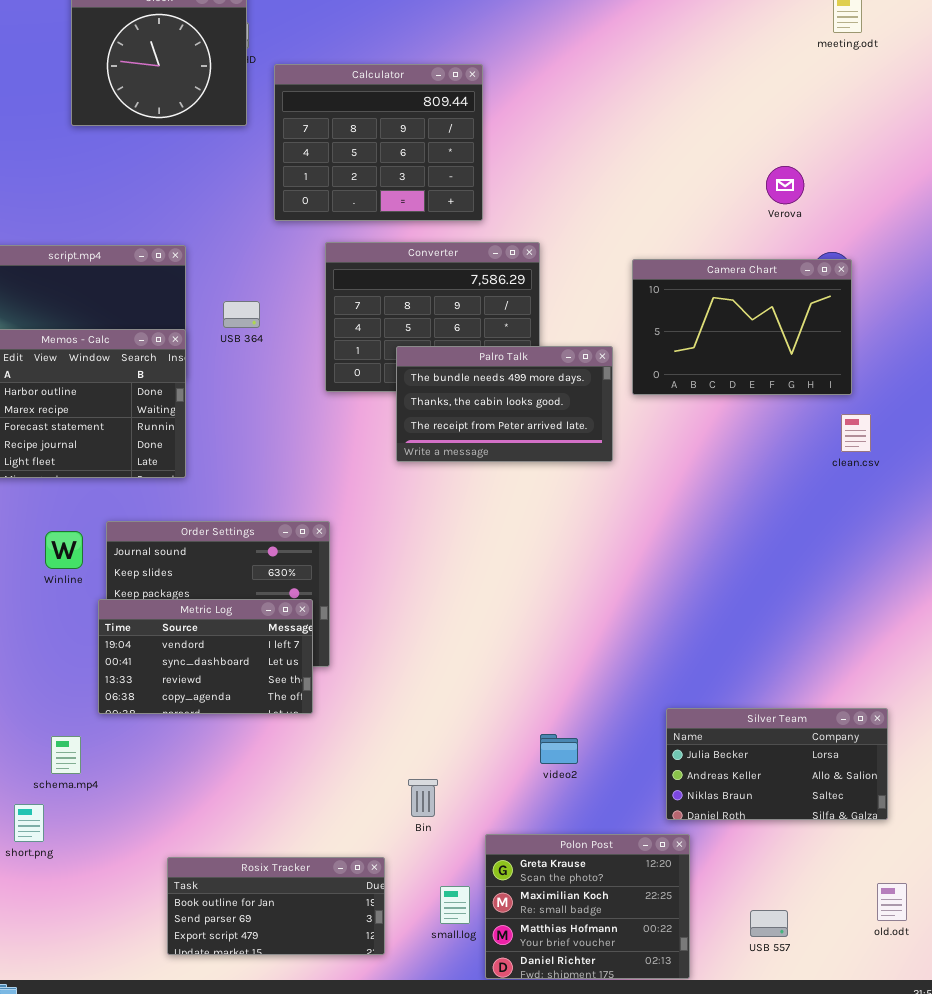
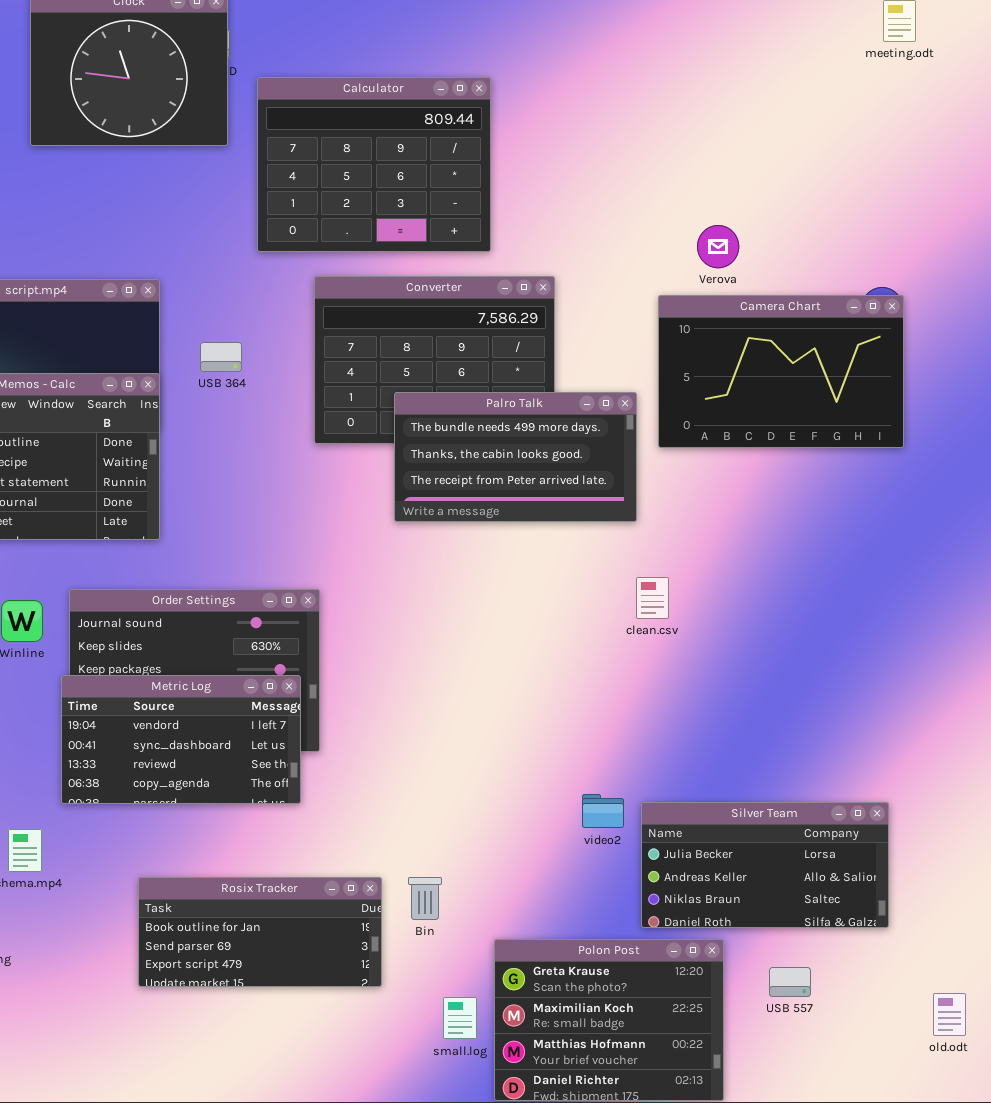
Verova: [766,166,804,204] -> [697,225,739,268], moved
clean.csv: [841,414,871,452] -> [636,577,669,619], moved
Silver Team: [666,708,888,820] -> [641,802,889,928], moved
video2: [540,734,578,764] -> [582,794,624,828], moved
Rosix Tracker: [167,857,385,955] -> [138,877,382,987], moved
USB 557: [750,910,788,937] -> [769,967,811,997], moved

